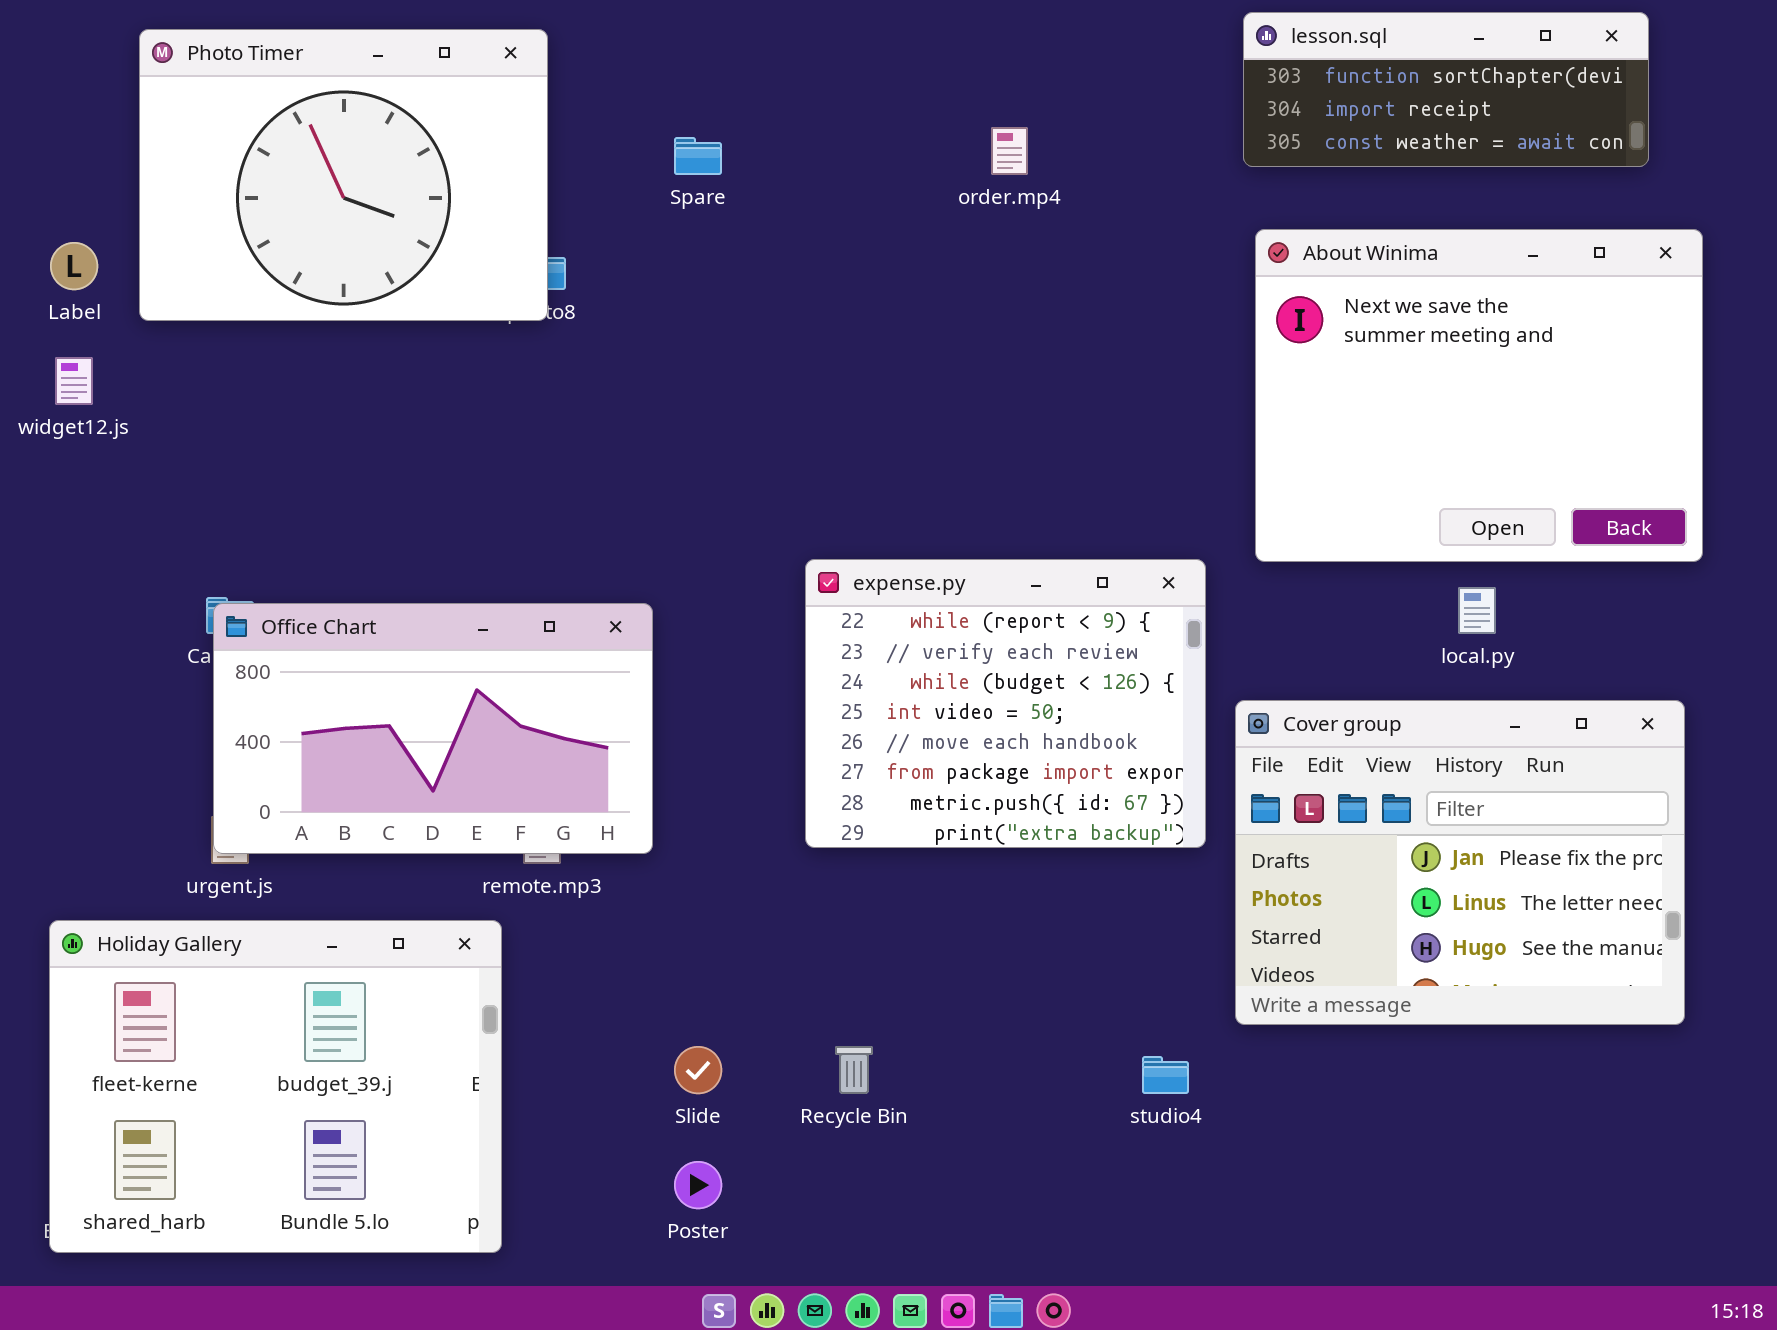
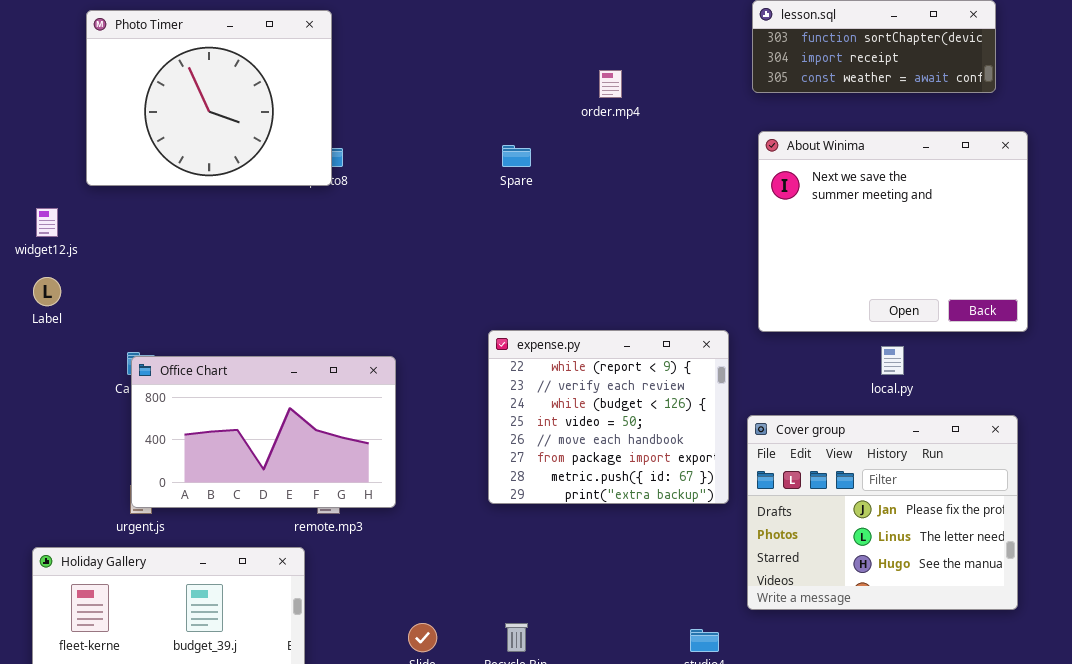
Spare: [674,137,722,175] -> [502,145,531,167], moved
Label: [50,242,98,290] -> [33,277,61,306], moved

